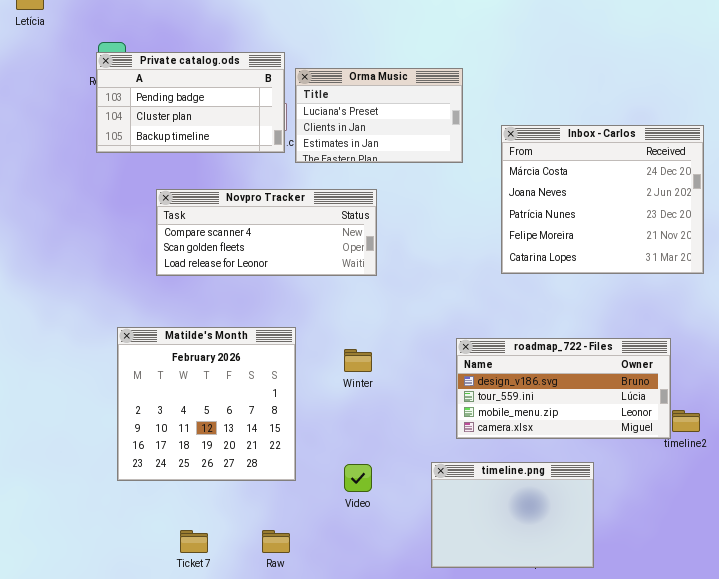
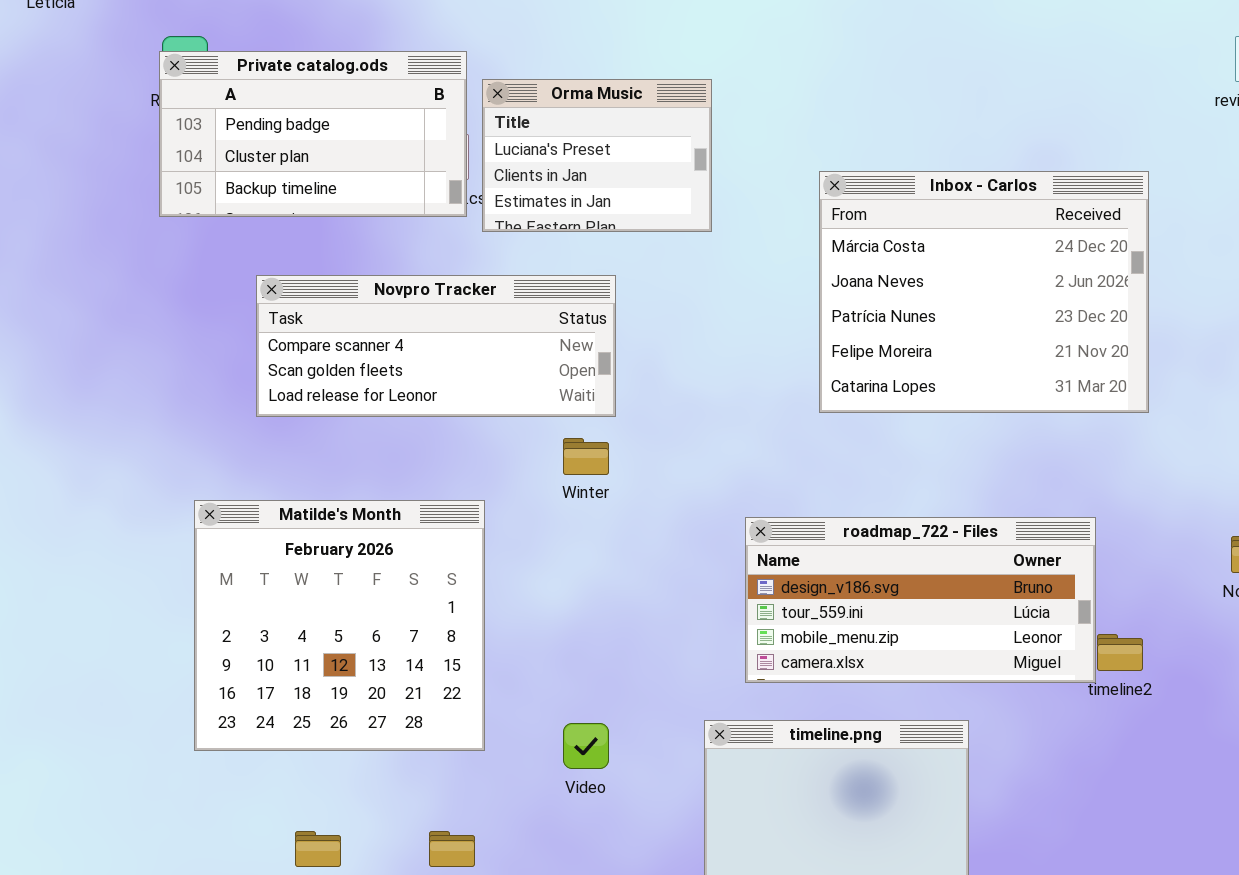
Orma Music: [295,68,463,163] -> [482,79,712,232], resized
Winter: [344,349,372,372] -> [563,438,609,475], moved

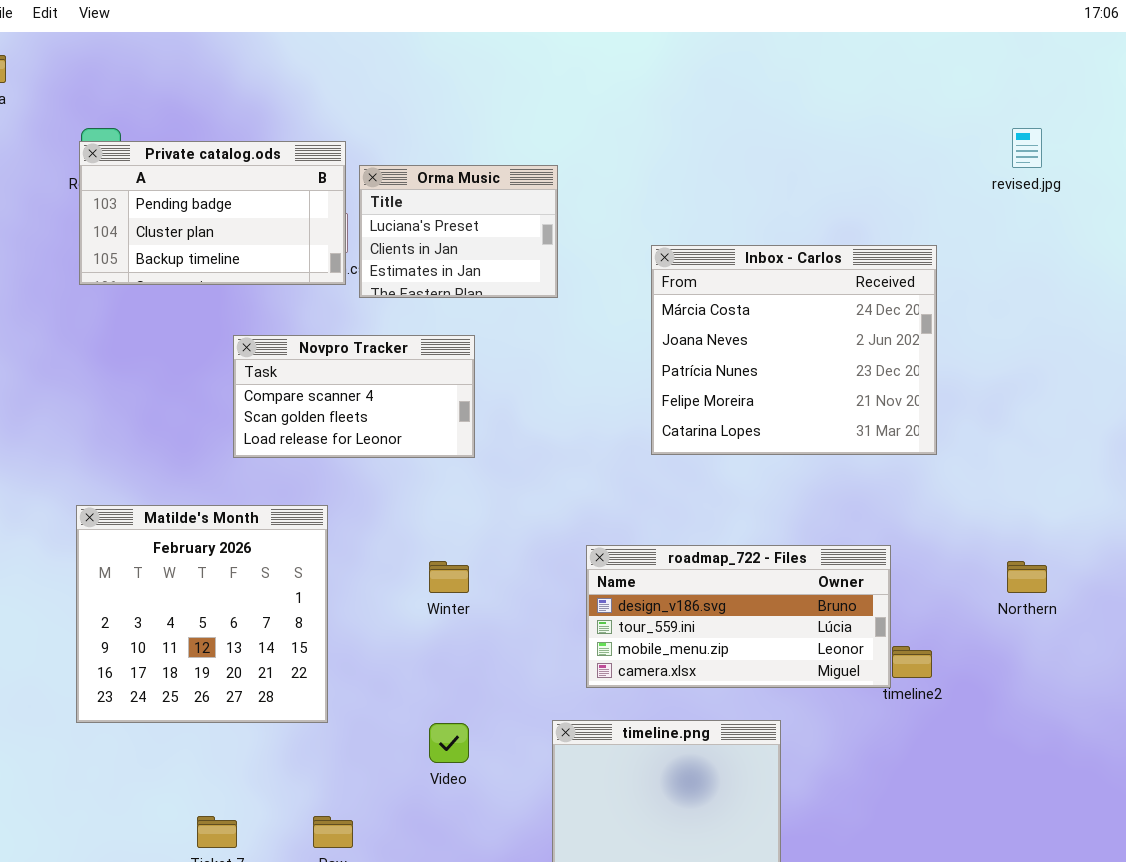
Novpro Tracker: [256,275,616,417] -> [233,335,475,458], resized
Winter: [563,438,609,475] -> [429,561,469,593], moved
Matilde's Month: [194,500,485,751] -> [76,505,328,723], moved

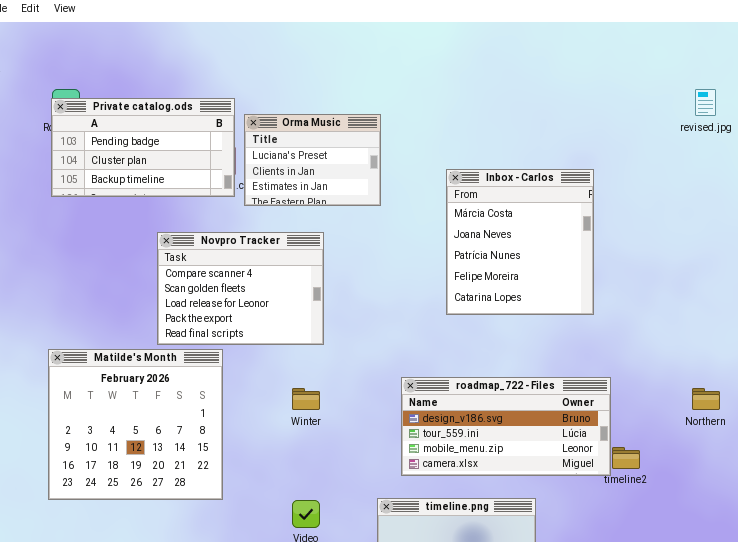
Inbox - Carlos: [651,245,937,455] -> [446,169,594,315], resized
Novpro Tracker: [233,335,475,458] -> [157,232,324,345], resized

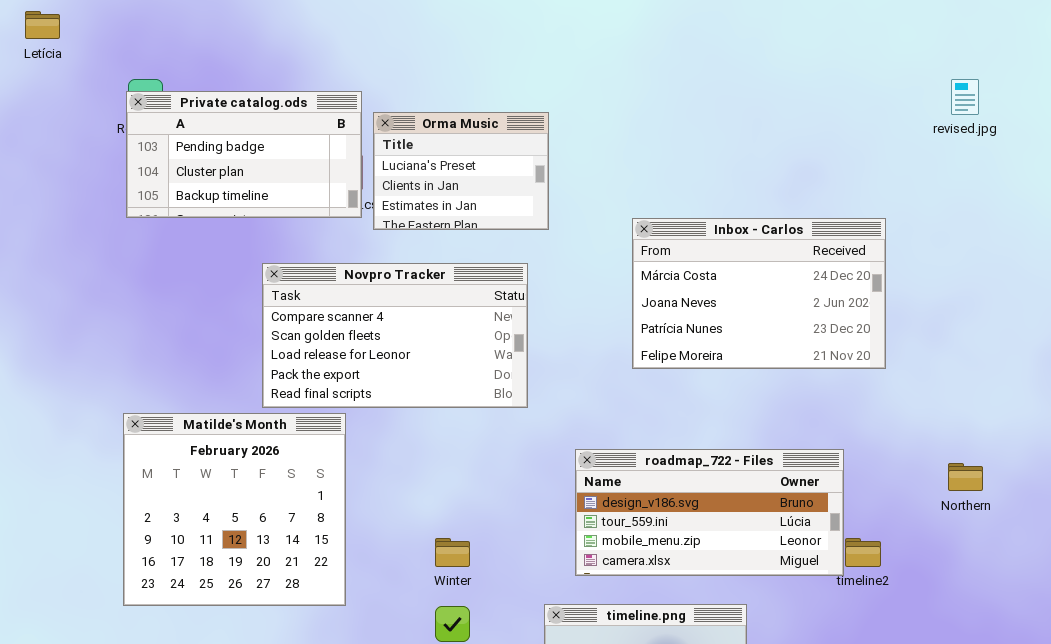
Inbox - Carlos: [446,169,594,315] -> [632,218,886,369], resized
Novpro Tracker: [157,232,324,345] -> [262,263,528,408], resized
Winter: [292,388,320,410] -> [435,538,470,567], moved

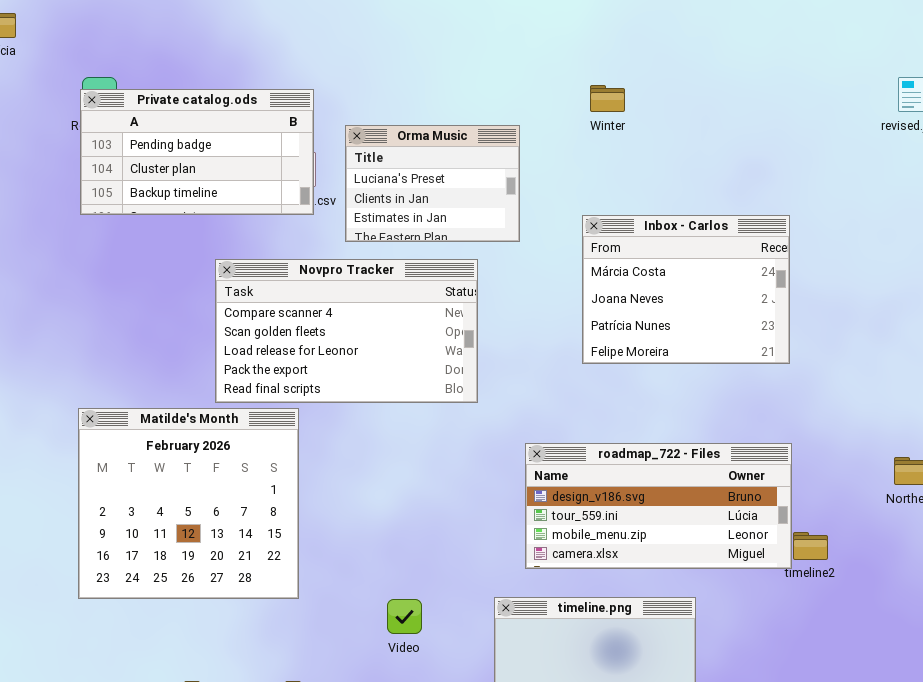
Orma Music: [373,112,549,230] -> [345,125,520,242], moved
Inbox - Carlos: [632,218,886,369] -> [582,215,790,364], resized
Winter: [435,538,470,567] -> [590,85,625,112], moved

